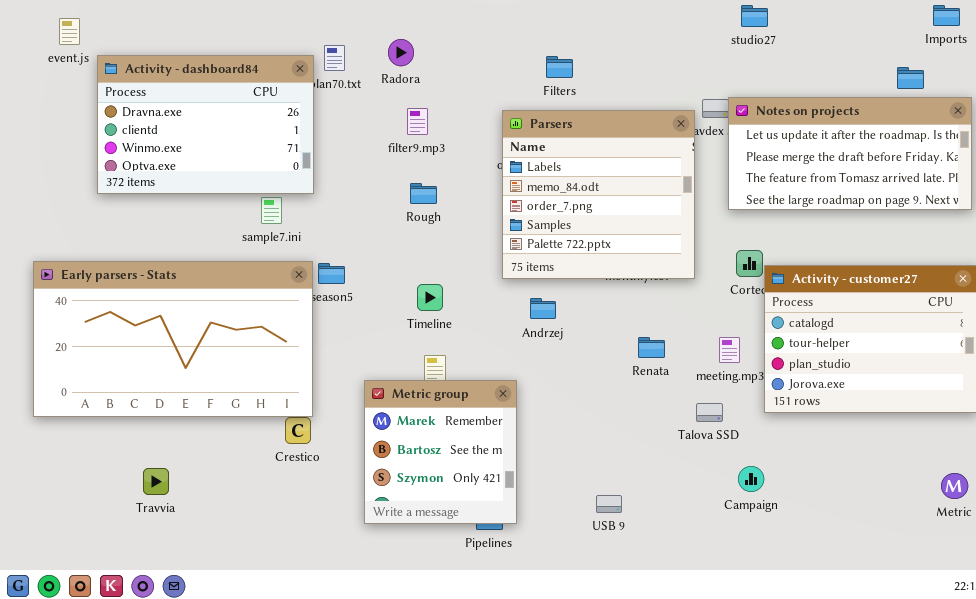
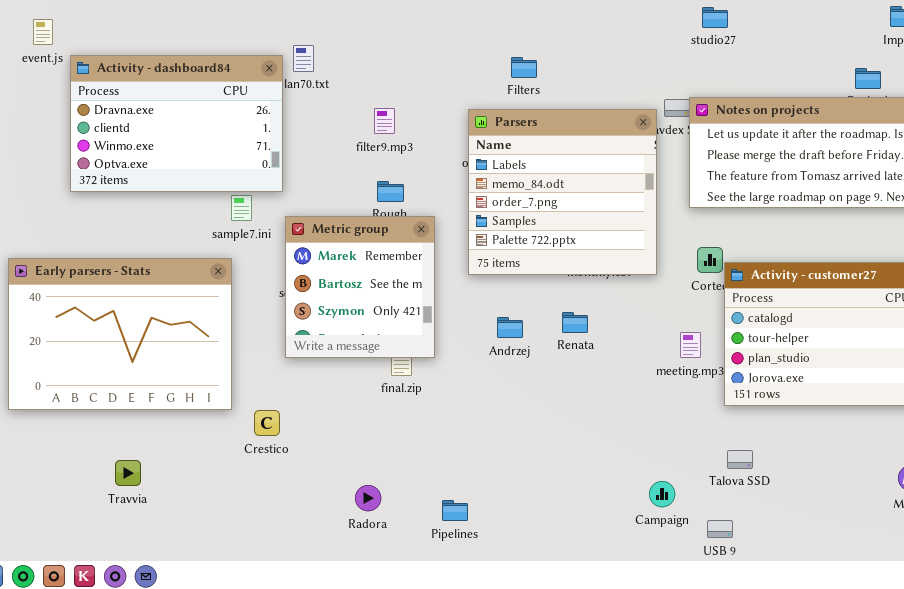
Radora: [388,39,414,66] -> [355,485,381,511], moved
Early parsers - Stats: [33,261,313,417] -> [8,258,232,410], resized
Andrzej: [530,298,556,319] -> [497,317,523,338], moved
Renata: [638,337,665,358] -> [562,312,588,333], moved
Metric group: [364,380,517,524] -> [285,216,435,358], moved
Talova SSD: [696,403,723,422] -> [727,450,753,469], moved
Campaign: [738,466,764,492] -> [649,481,675,507], moved
USB 9: [596,495,622,513] -> [707,520,733,538], moved

